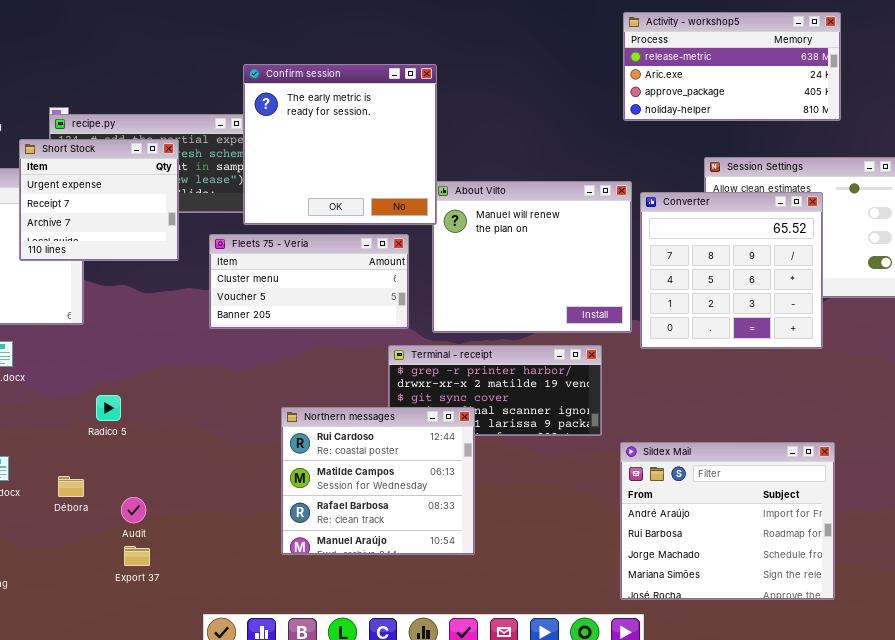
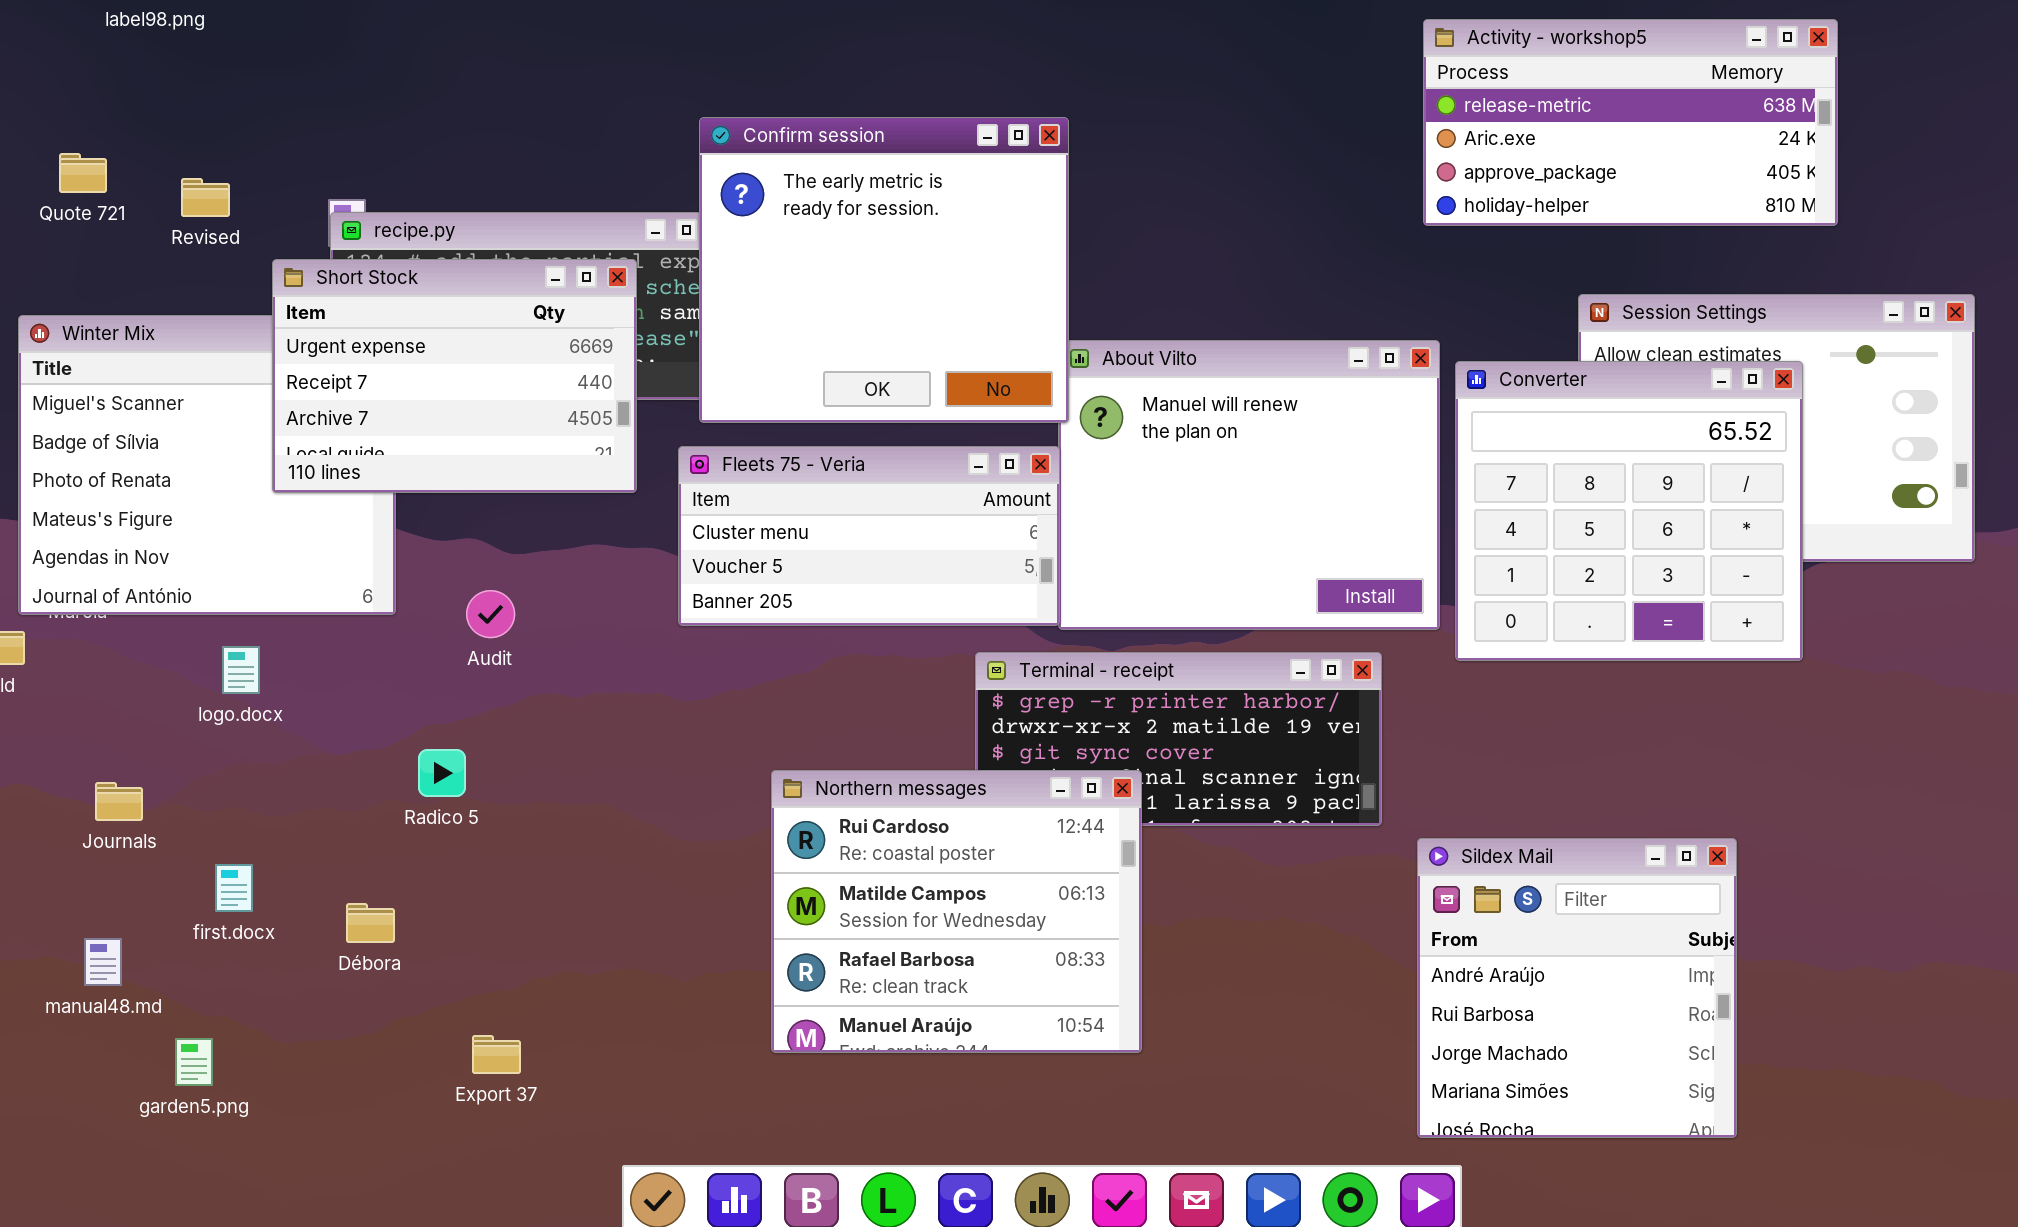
Short Stock: [19,139,179,261] -> [272,259,637,493], resized
Fleets 75 - Veria: [209,234,409,329] -> [678,446,1060,626], moved
Sildex Mail: [620,442,835,600] -> [1417,838,1737,1138], resized
Audit: [121,497,146,523] -> [466,590,515,638], moved

